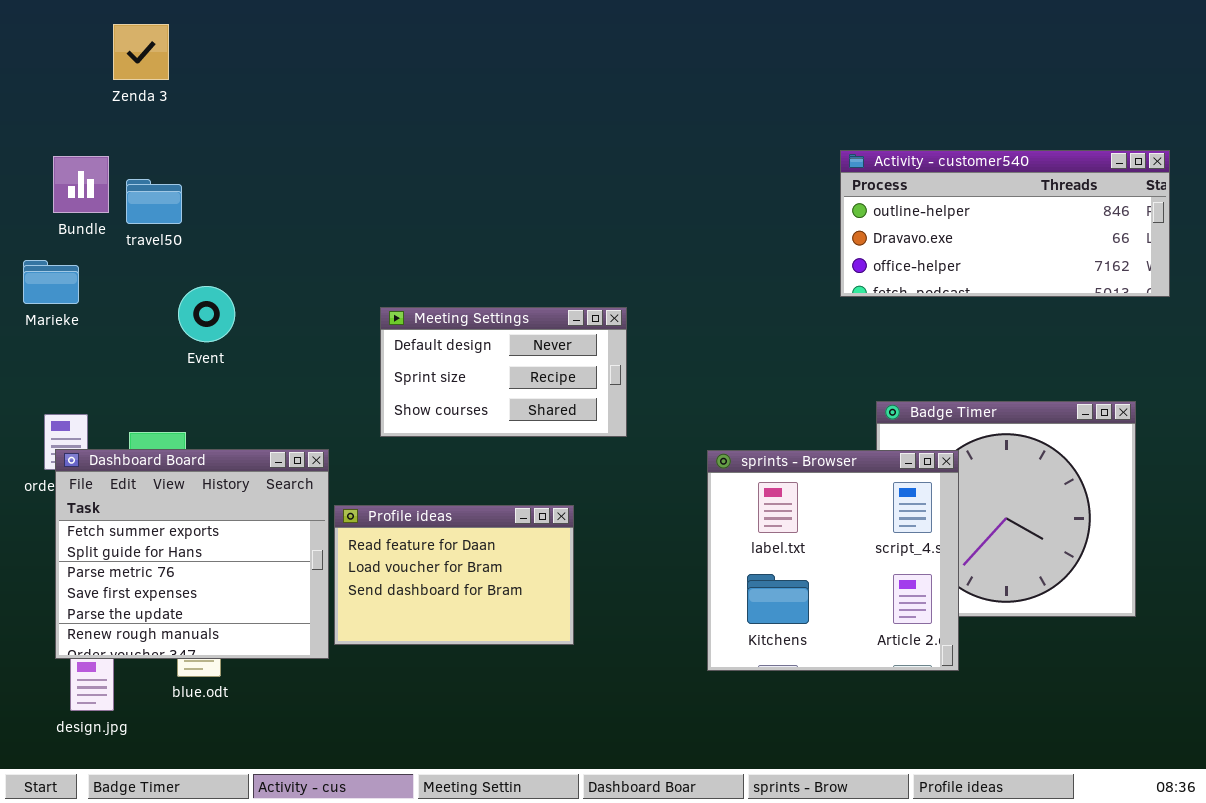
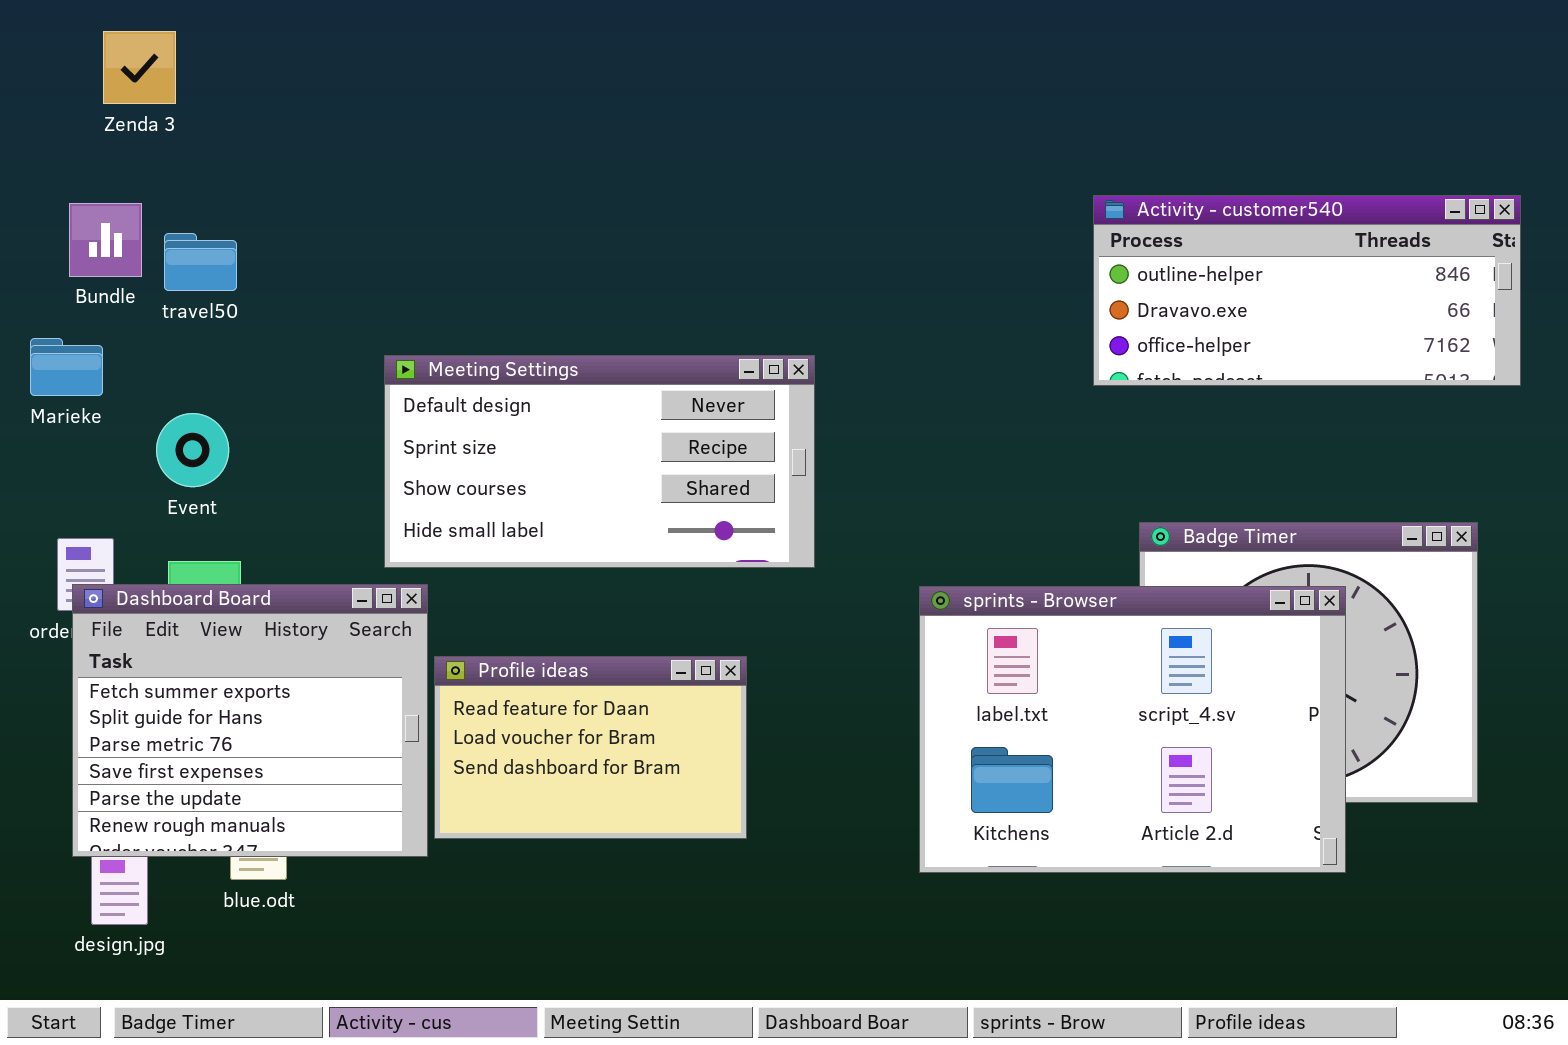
Zenda 3: [113,24,169,80] -> [103,31,176,104], moved
Event: [178,286,235,342] -> [156,413,229,487], moved
Meeting Settings: [380,307,627,437] -> [384,355,815,568], resized
sprints - Browser: [707,450,959,671] -> [919,586,1346,873], resized

